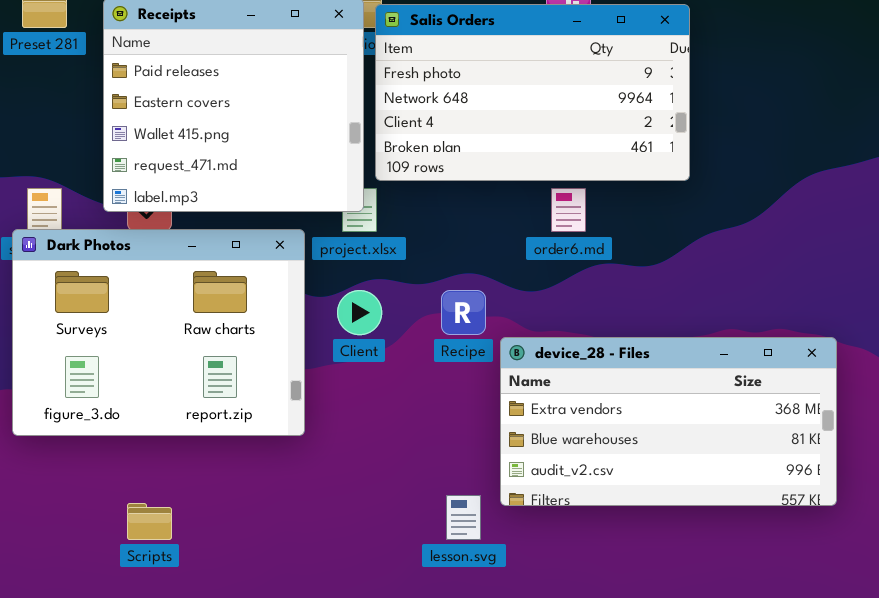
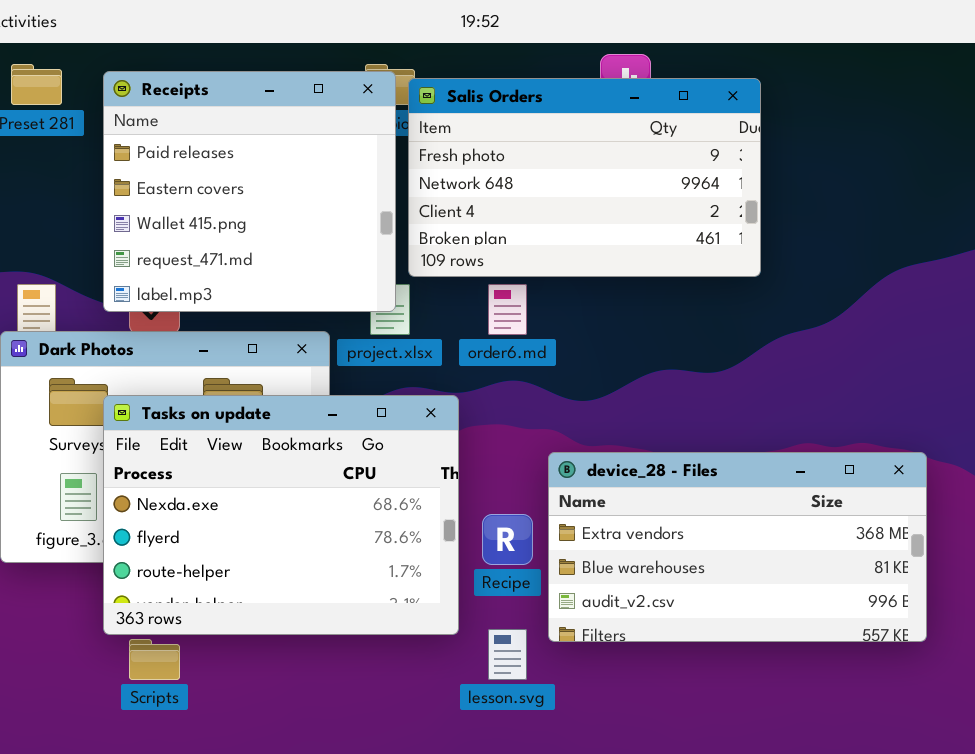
order6.md: [551,188,586,232] -> [488,284,527,335], moved
Tasks on update: none -> [103,395,459,635], opened
Recipe: [441,290,486,335] -> [482,514,533,565], moved

